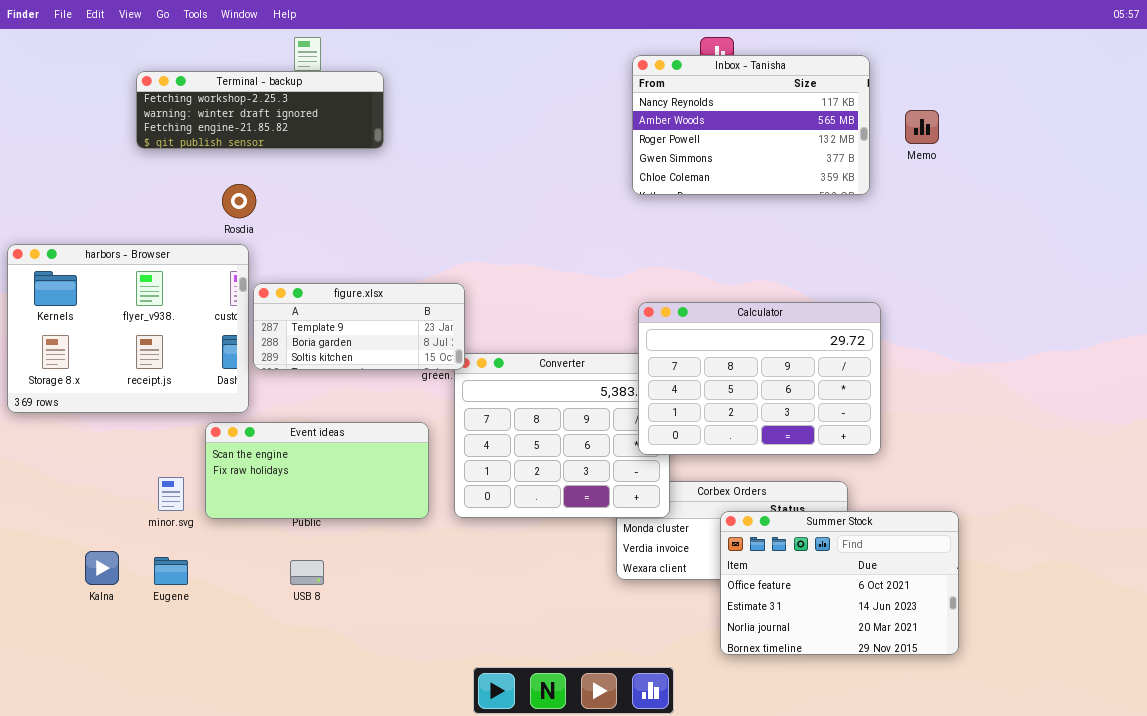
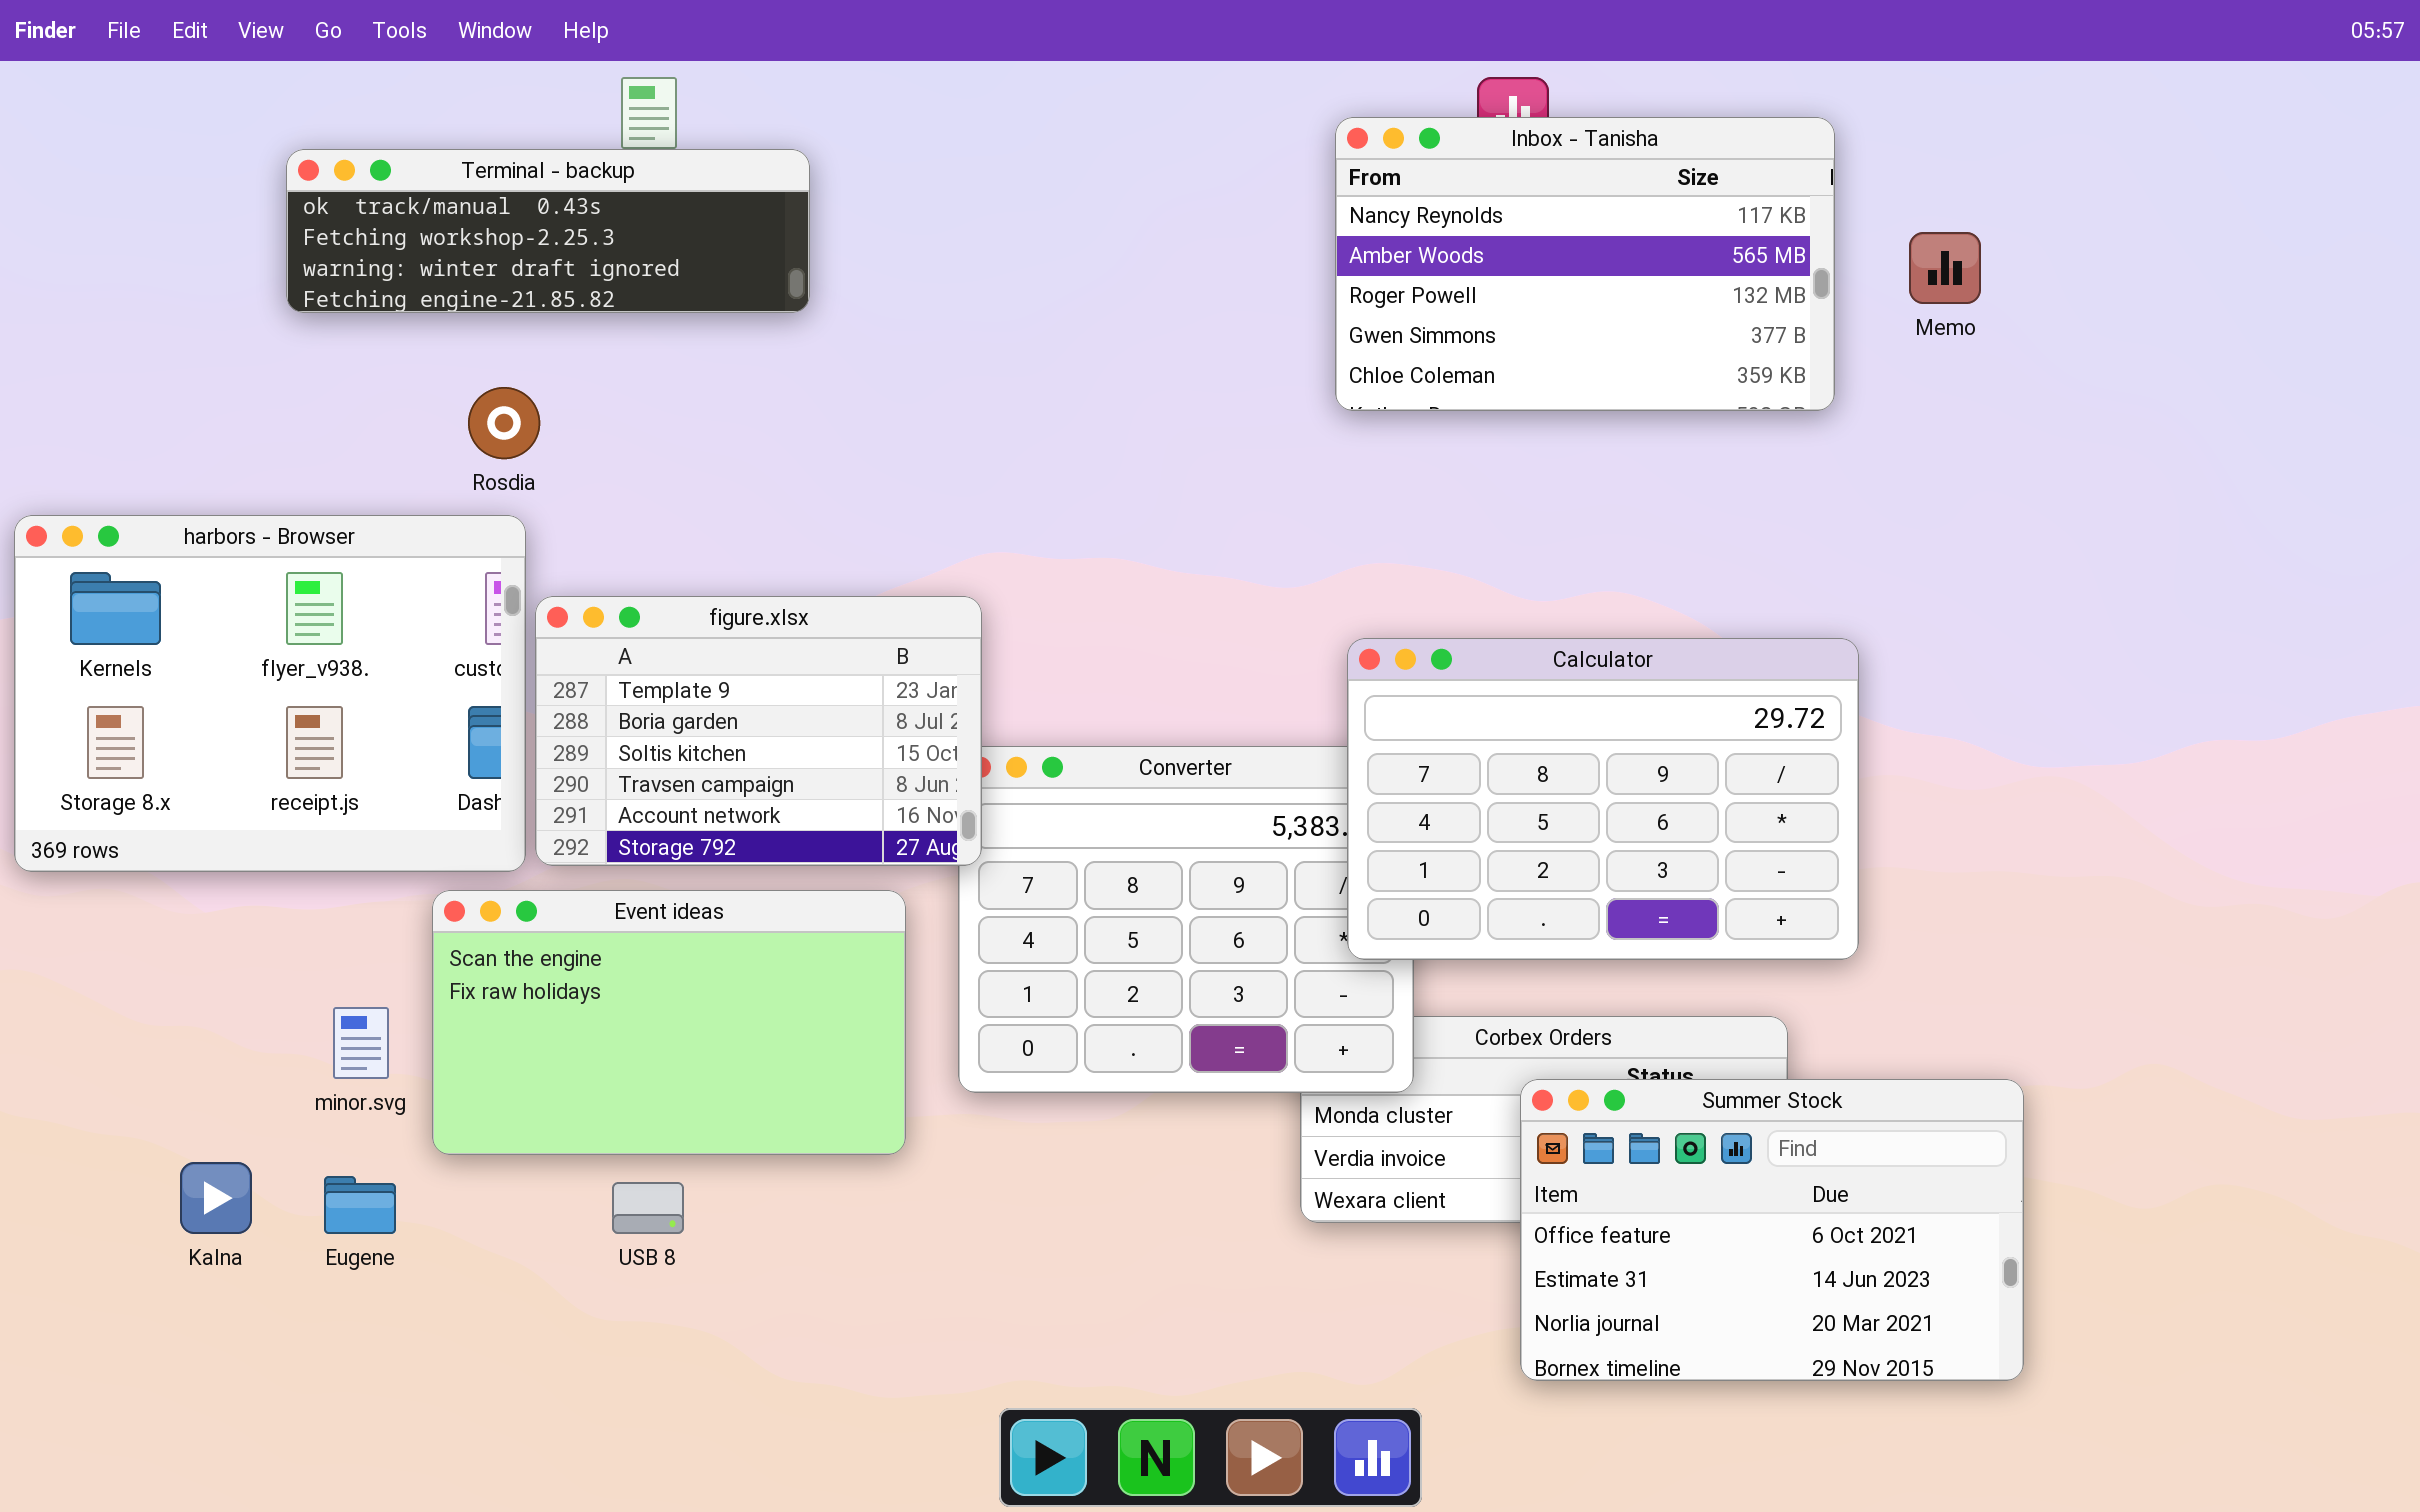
Terminal - backup: [136,71,384,149] -> [286,149,810,313], scrolled up 1 row
figure.xlsx: [253,283,465,370] -> [535,596,982,866], resized
Event ideas: [205,422,429,519] -> [432,890,906,1155], resized

